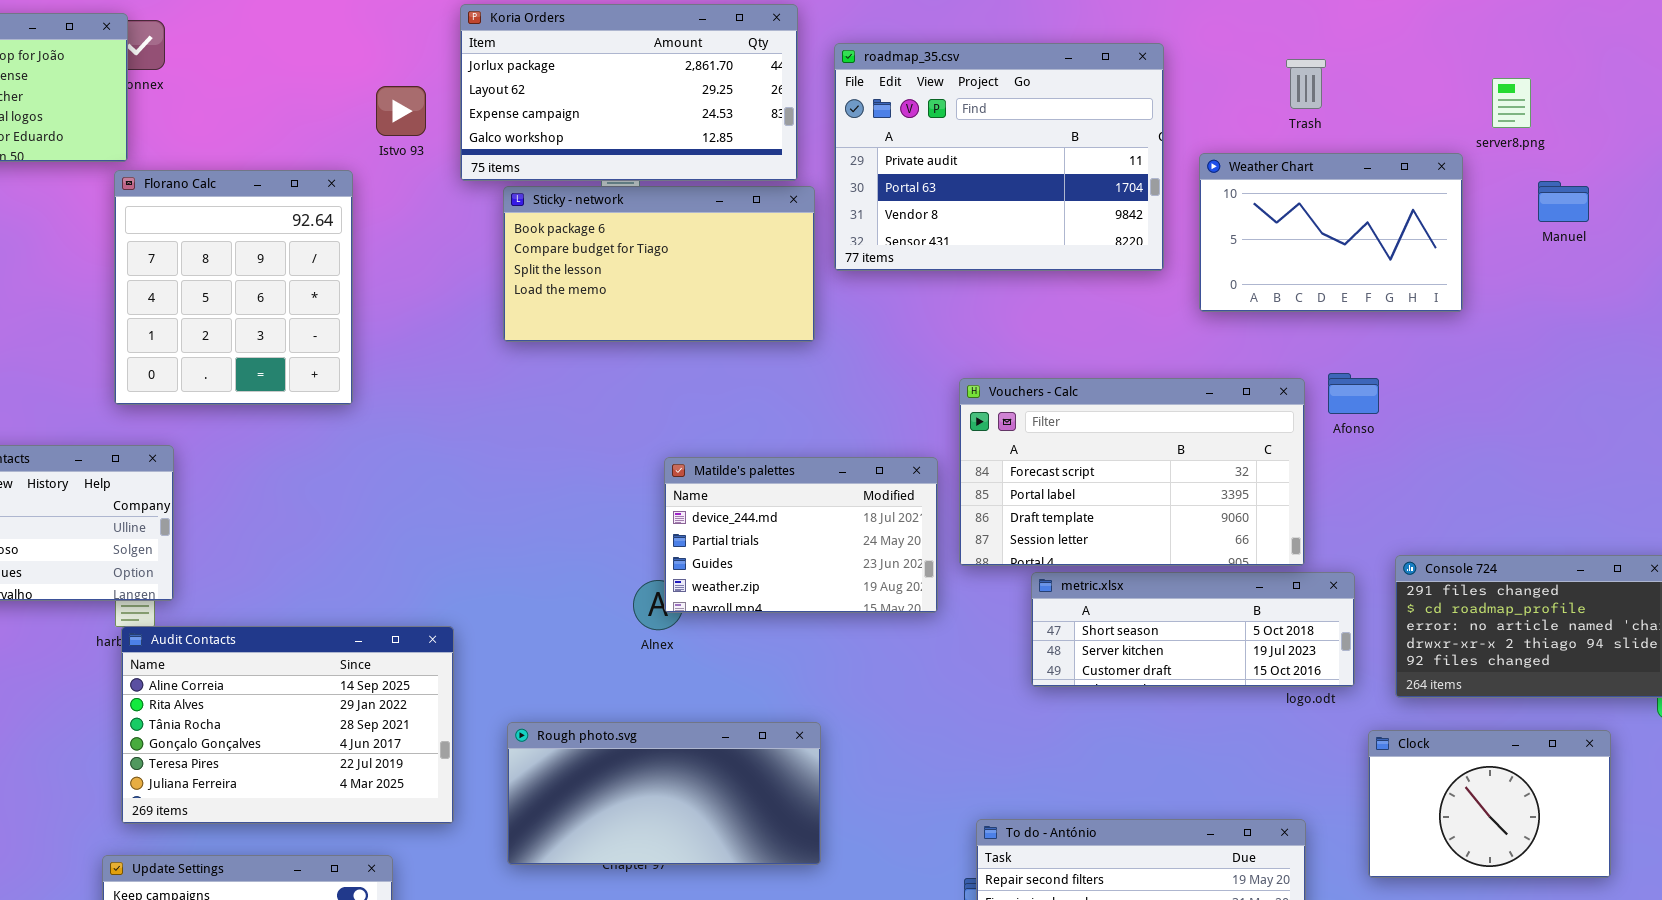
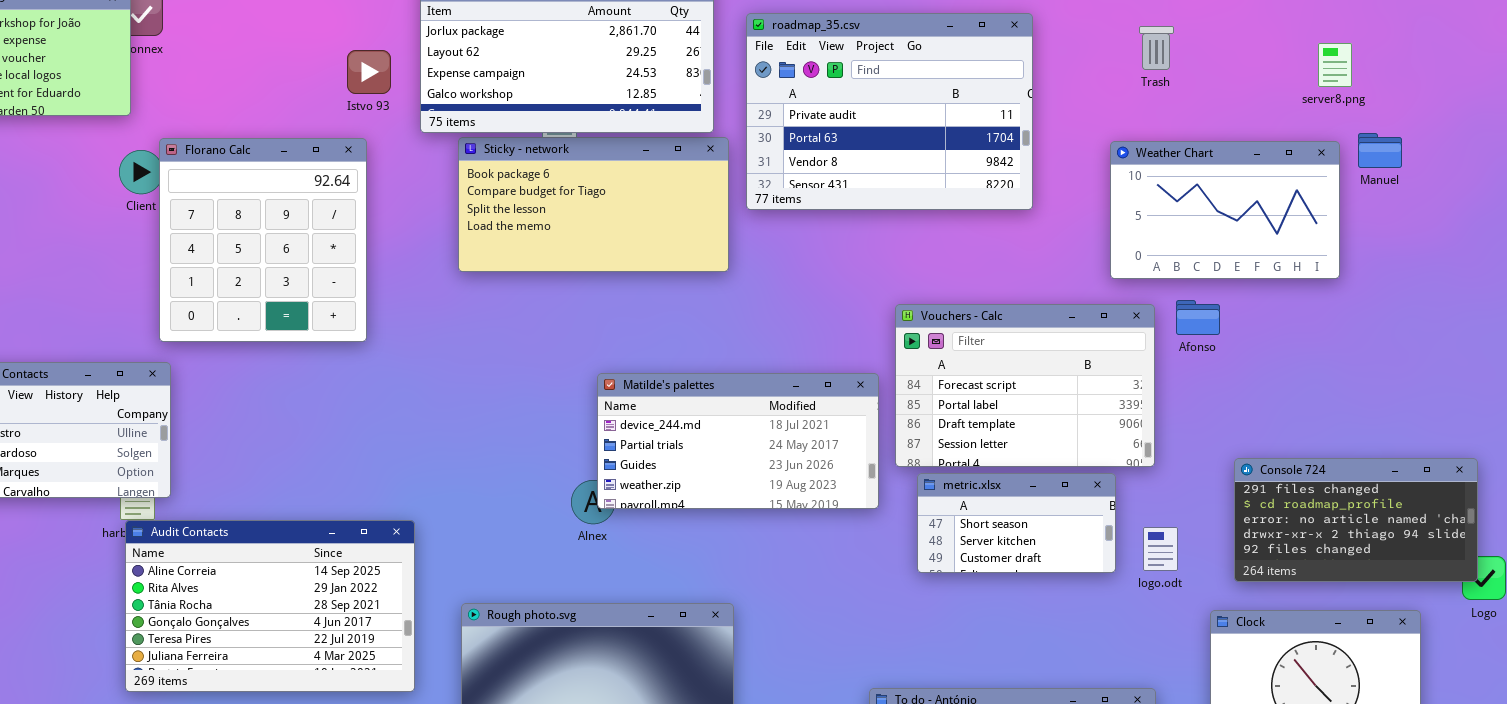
Weather Chart: [1199,153,1463,312] -> [1110,141,1340,279], moved
Florano Calc: [114,170,353,405] -> [159,138,367,342], moved
Vouchers - Calc: [959,378,1305,566] -> [895,304,1155,467], resized
Matilde's palettes: [664,457,938,613] -> [597,373,879,509], resized
metric.xlsx: [1031,572,1355,687] -> [917,473,1116,573], resized

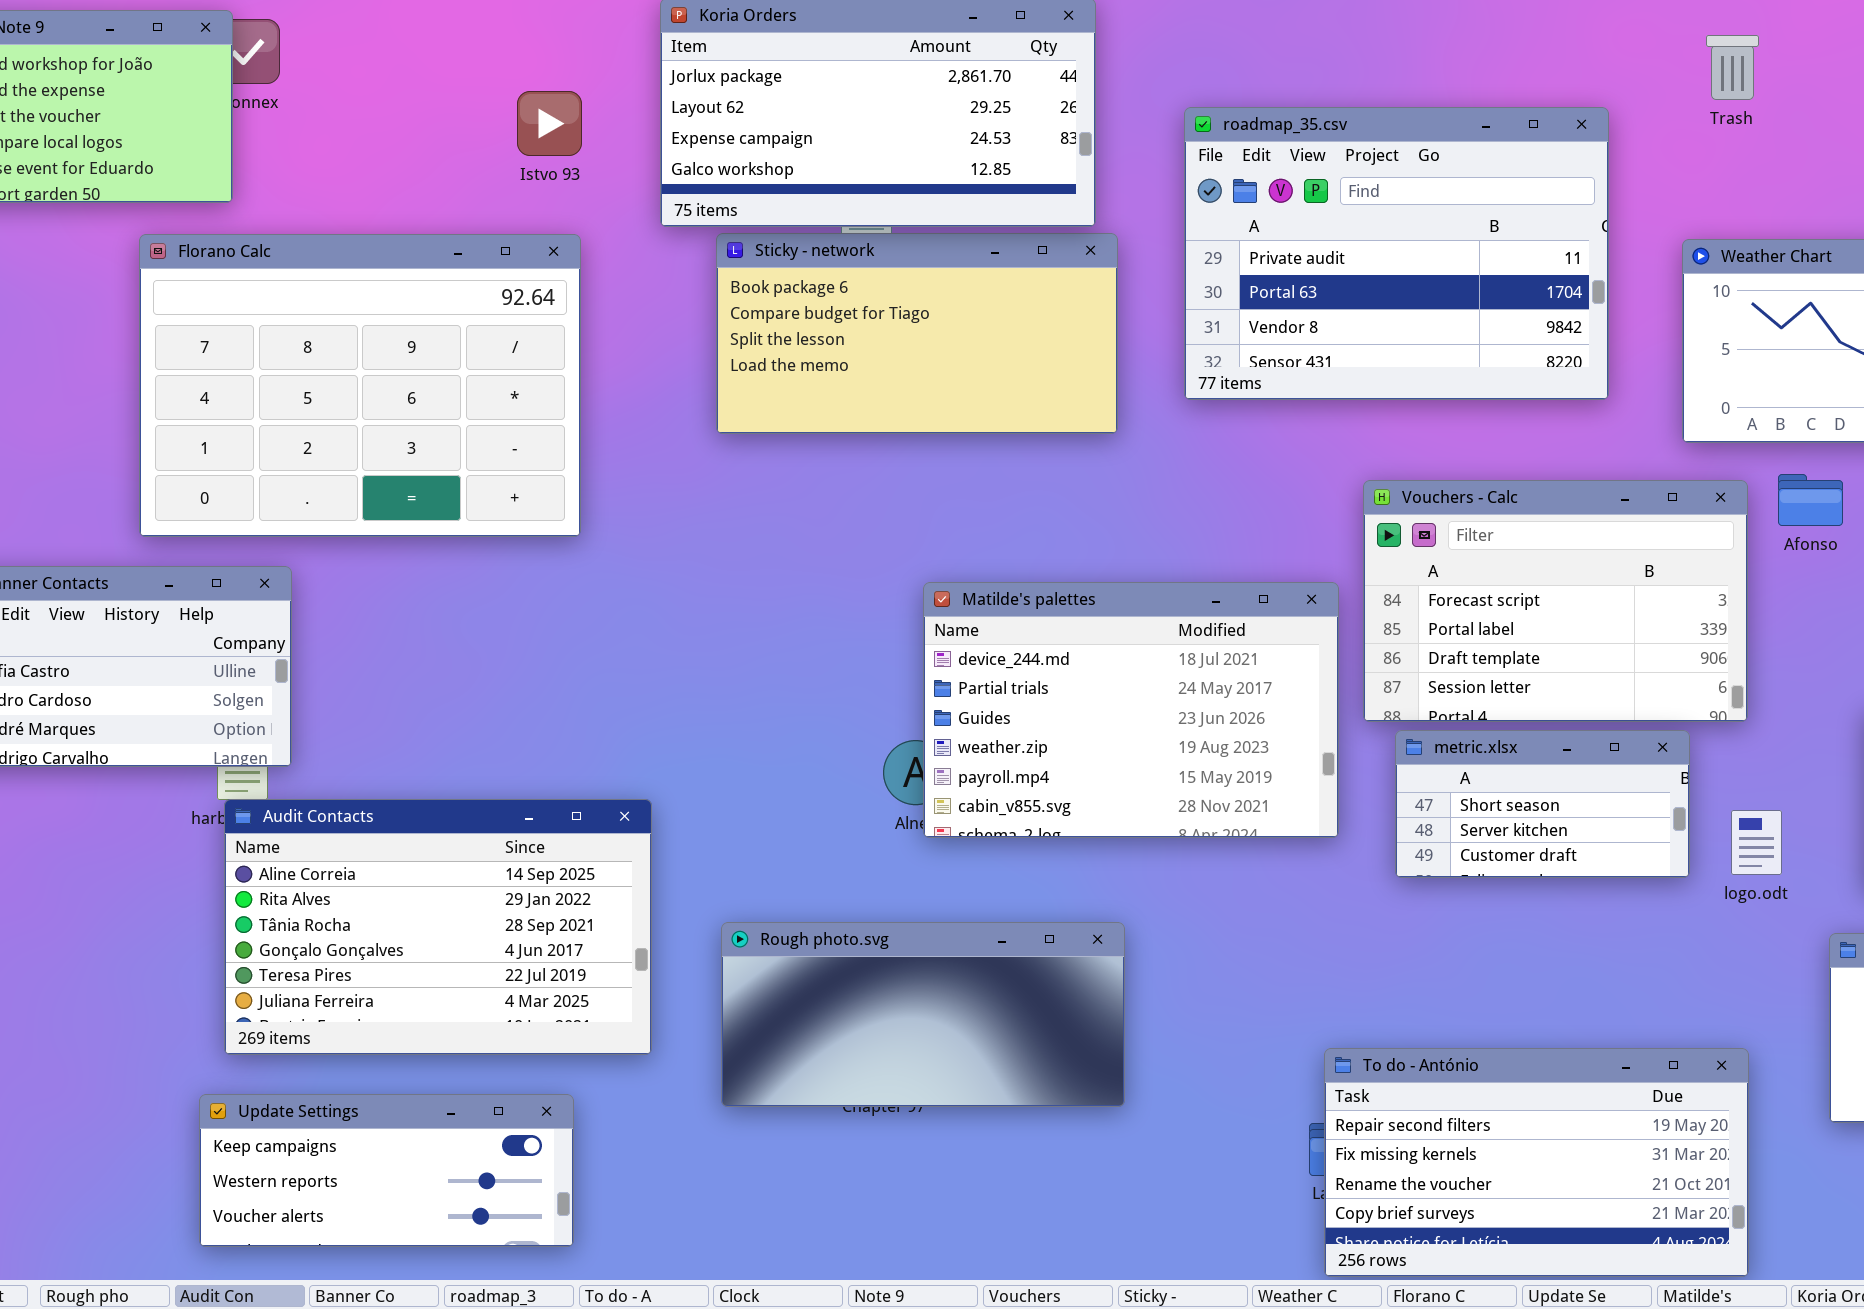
roadmap_35.csv: [746,13,1033,210] -> [1184,107,1609,400], moved
Trash: [1139,26,1174,70] -> [1706,35,1759,100], moved
Istvo 93: [347,50,391,94] -> [517,91,582,156], moved
Florano Calc: [159,138,367,342] -> [139,234,581,537], resized
Matilde's palettes: [597,373,879,509] -> [923,582,1339,838], resized

